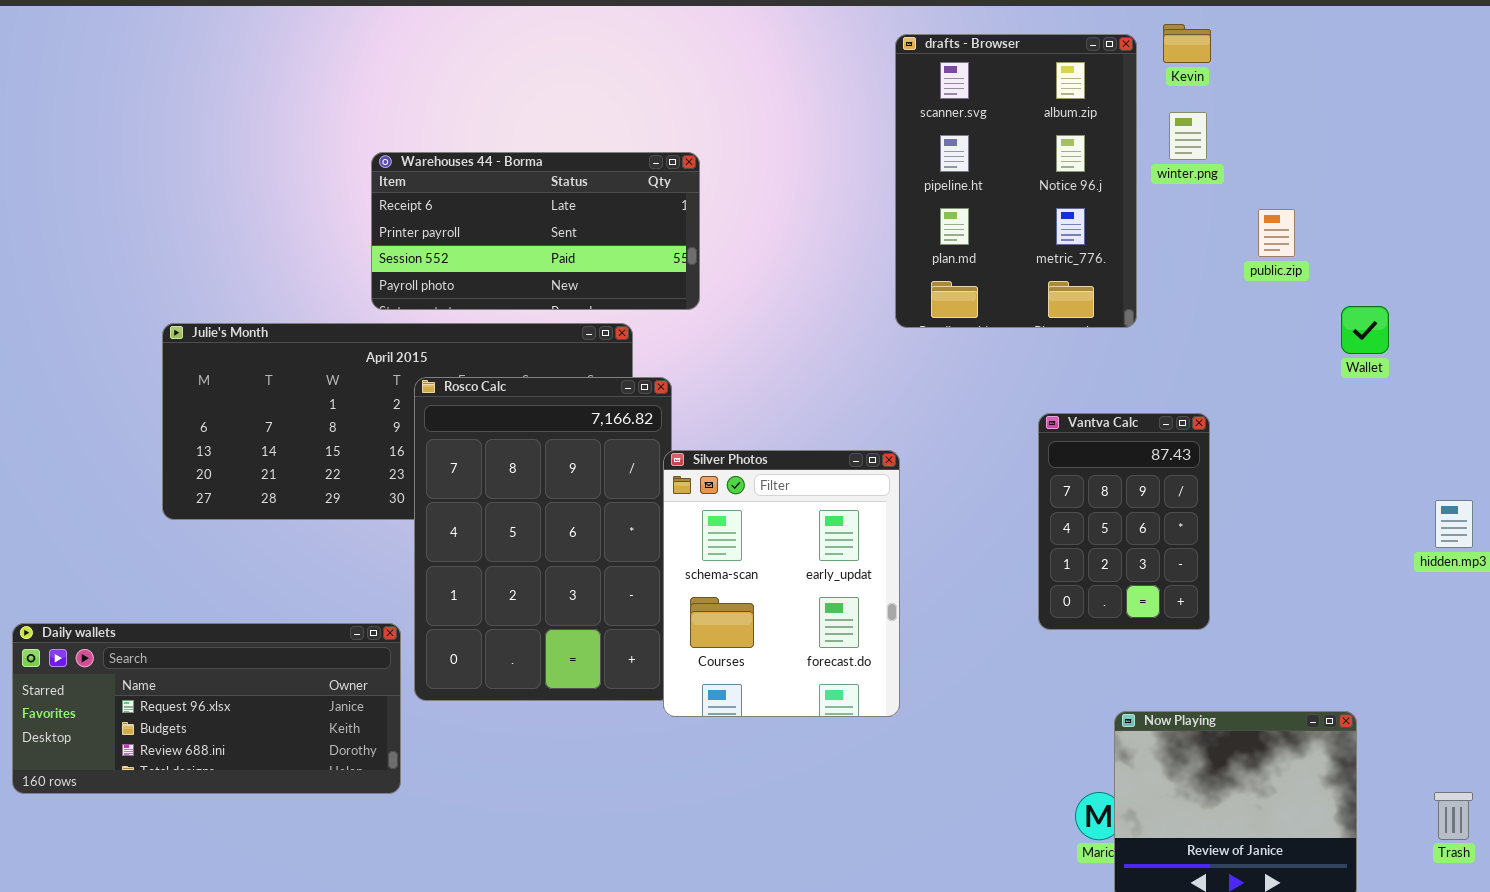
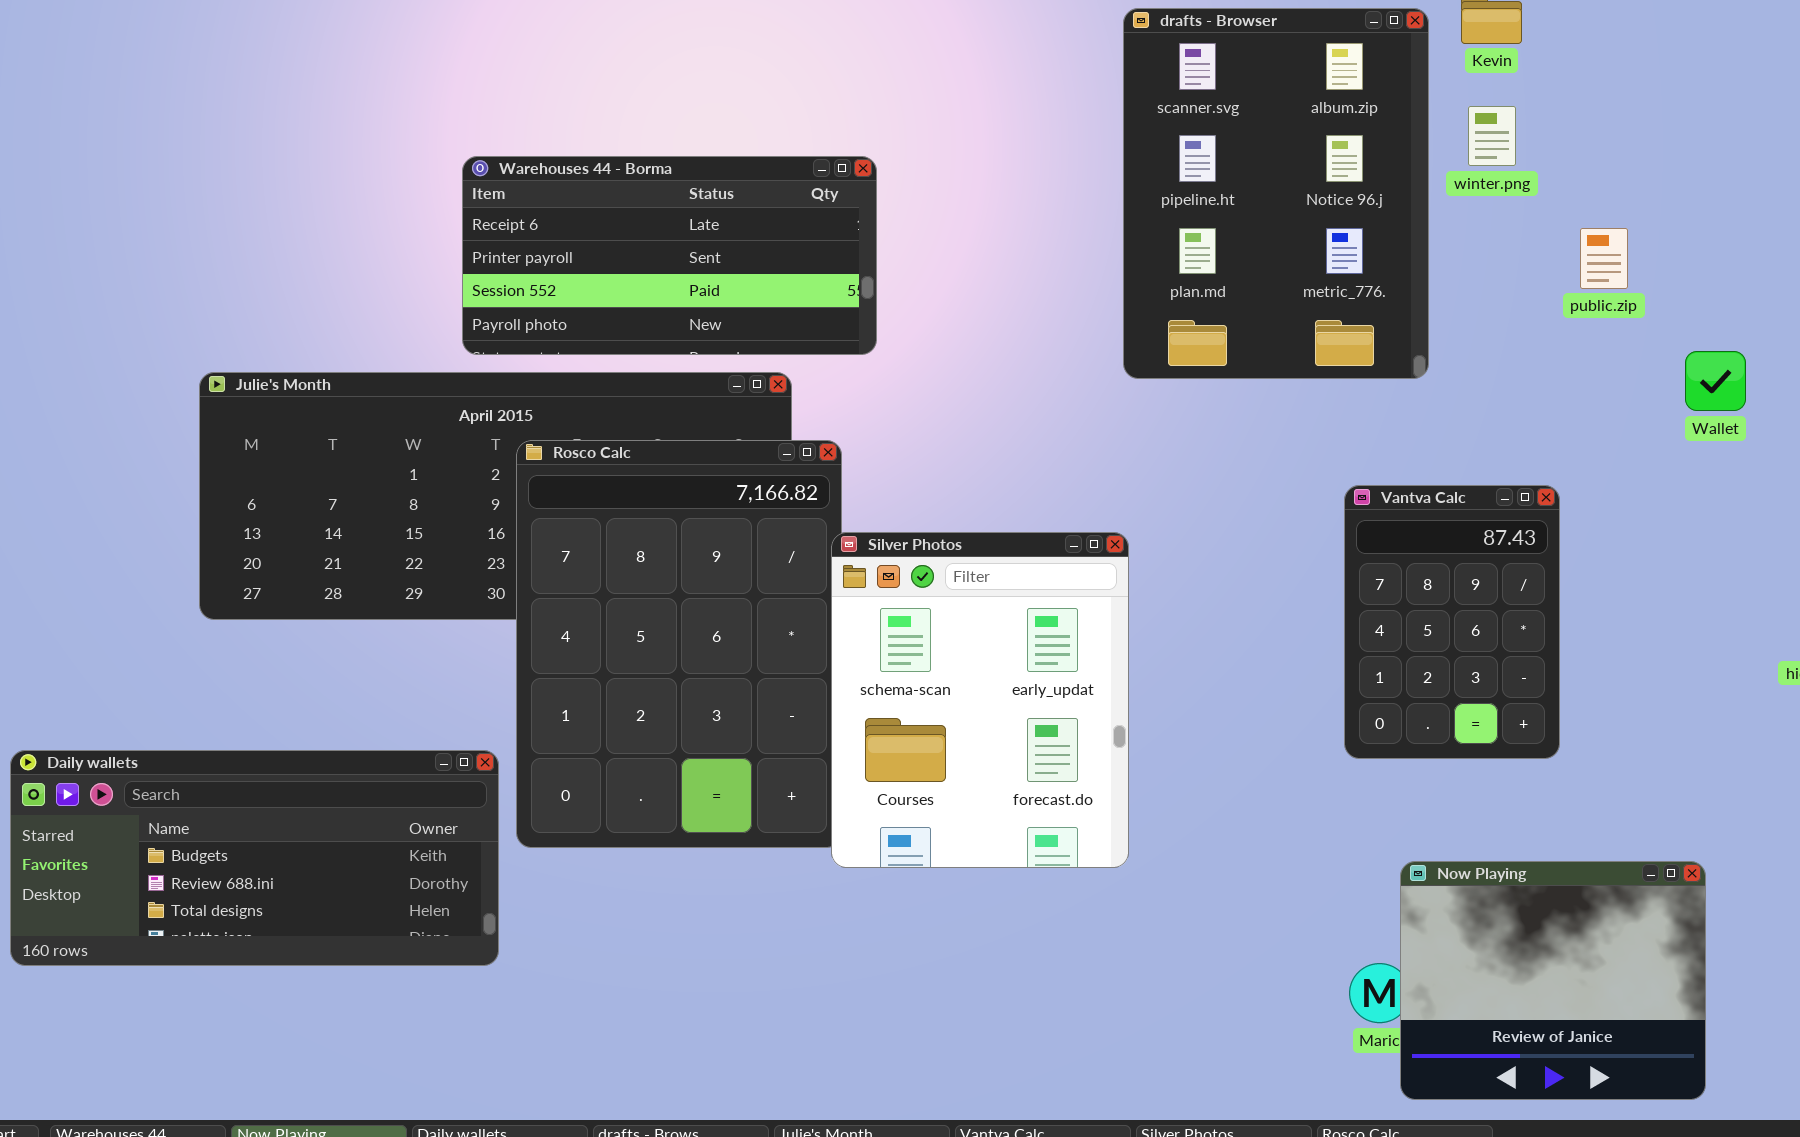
Vantva Calc: [1038,413,1210,630] -> [1344,485,1560,759], moved
Daily wallets: [12,623,401,794] -> [10,750,499,966], scrolled down 1 row

